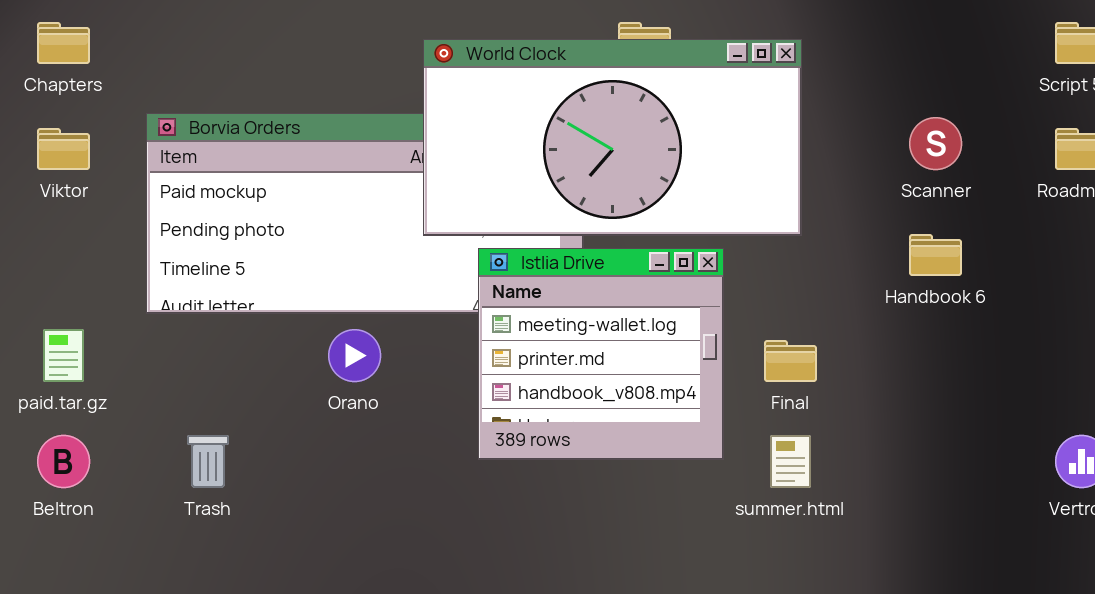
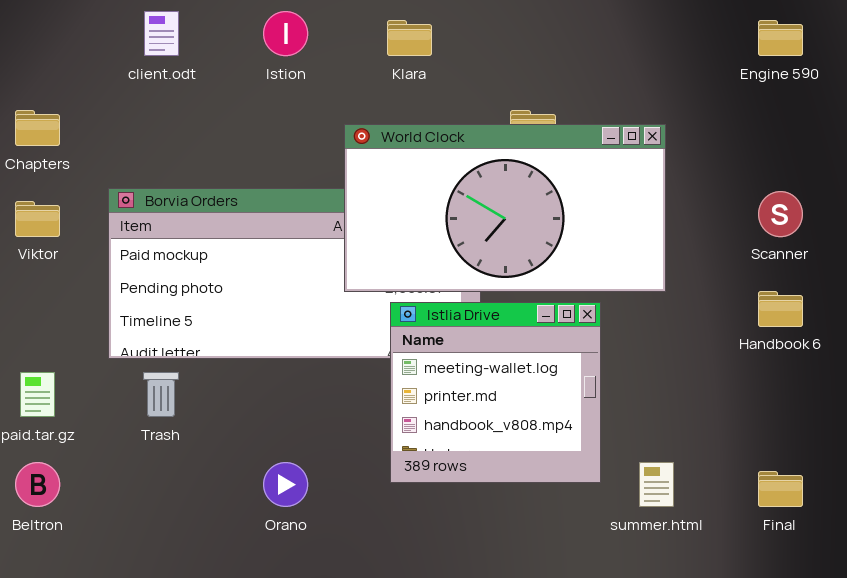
Orano: [328,329,381,382] -> [263,462,308,507], moved
Final: [764,340,817,382] -> [758,471,803,507], moved
Trash: [187,435,229,488] -> [143,372,179,417], moved

